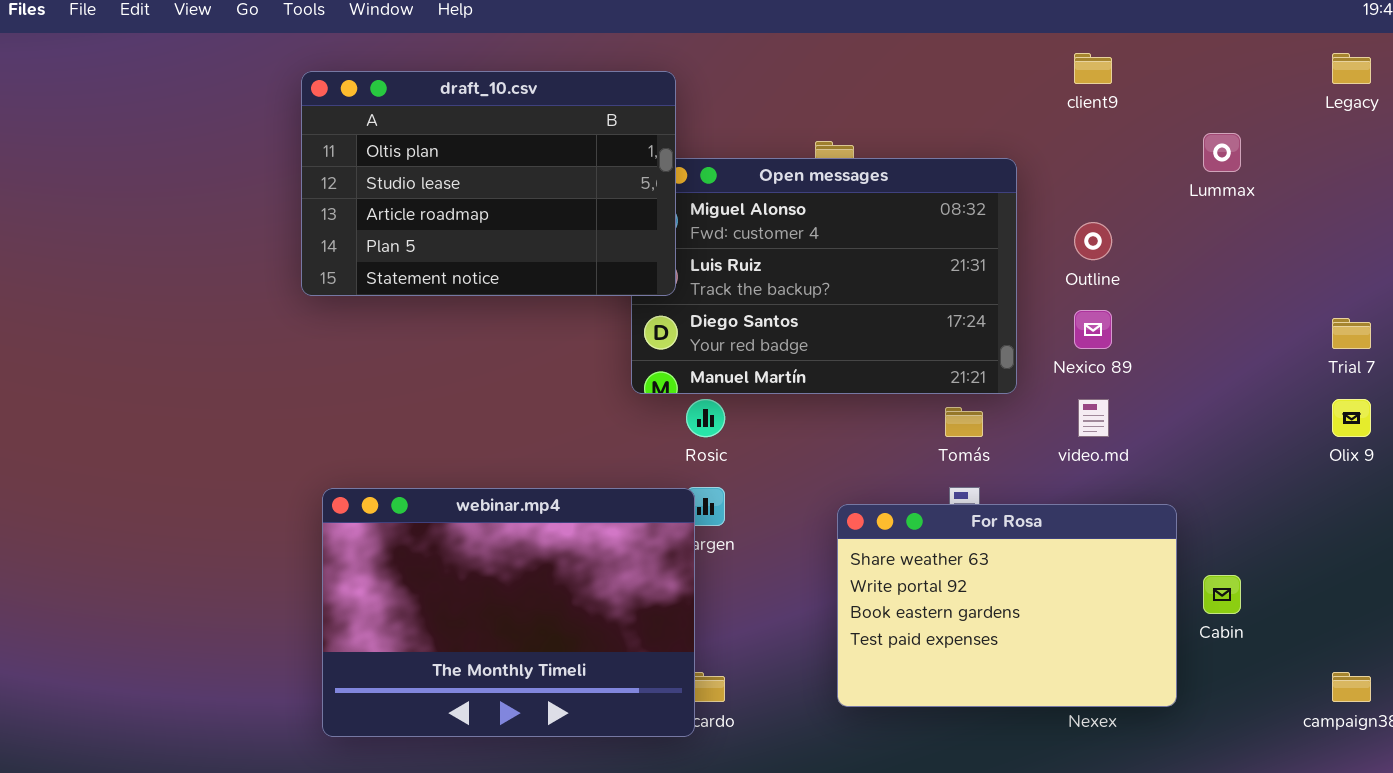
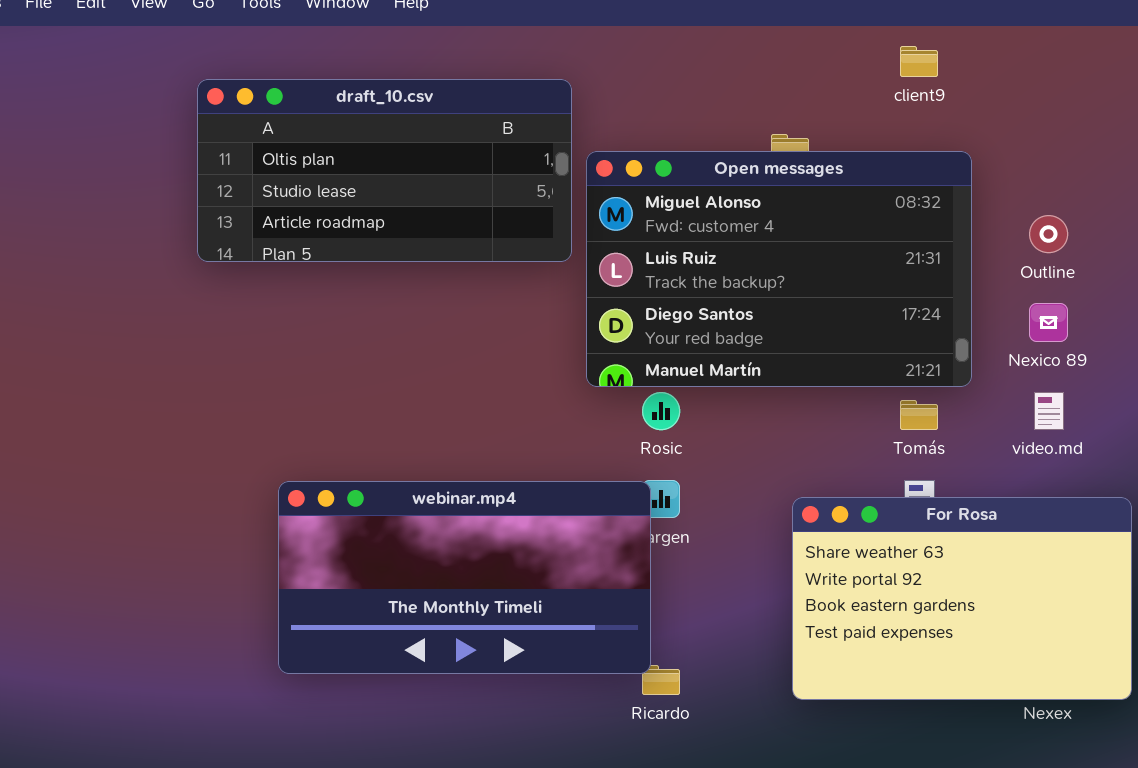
client9: [1074,53,1112,84] -> [900,46,938,77], moved
draft_10.csv: [301,71,676,296] -> [197,79,572,262], moved, resized
webinar.mp4: [322,488,695,737] -> [278,481,651,674], resized

